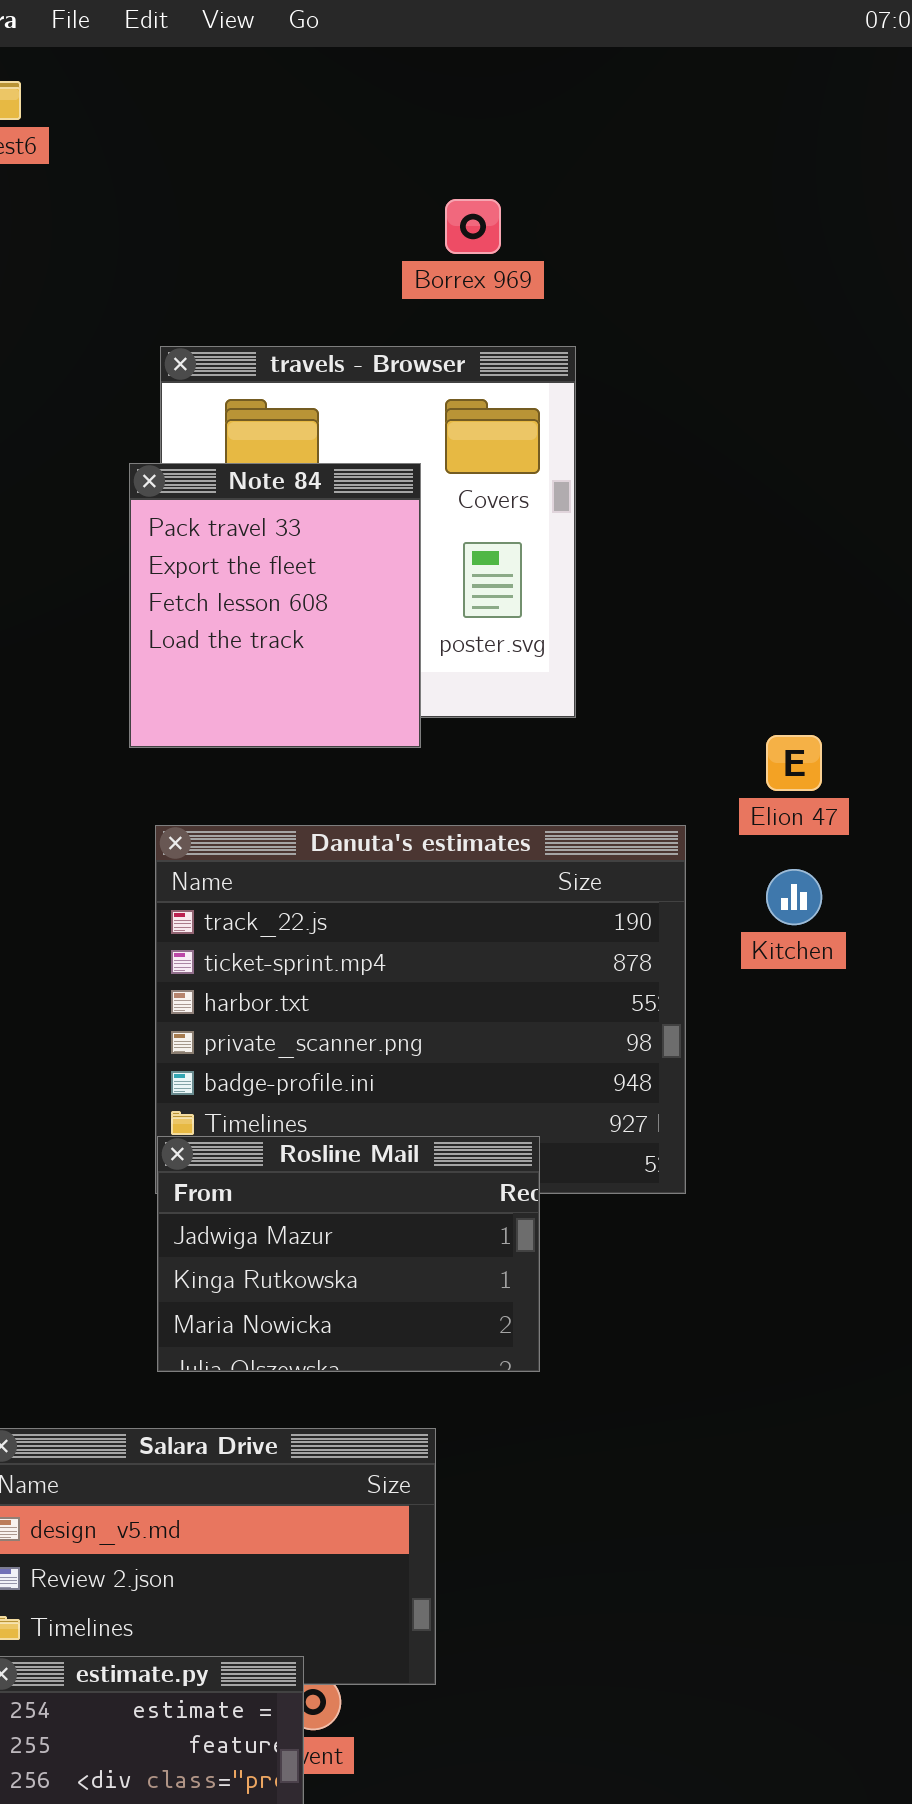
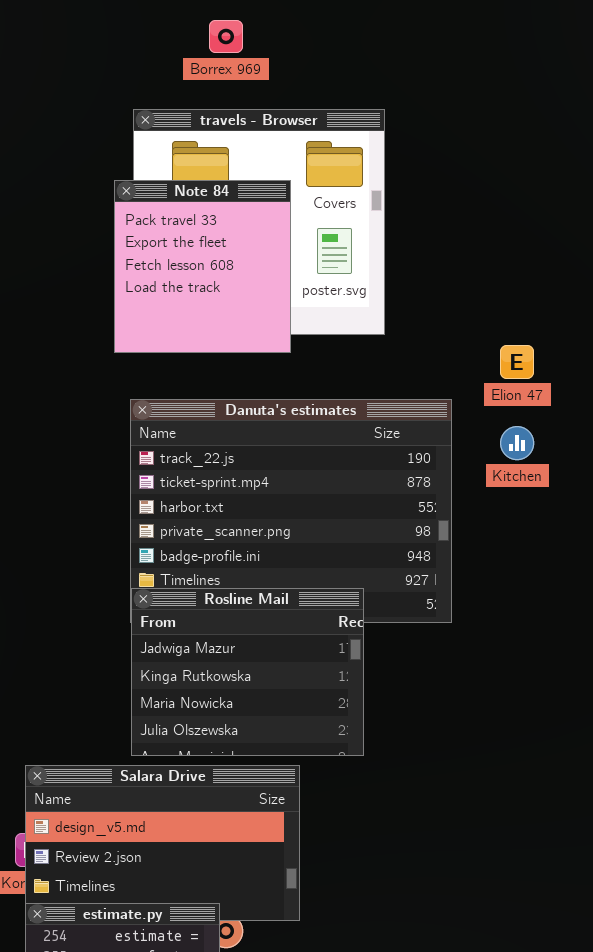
Borrex 969: [445,199,501,254] -> [209,20,243,53], moved
Rosline Mail: [157,1136,540,1372] -> [131,588,364,756], resized

